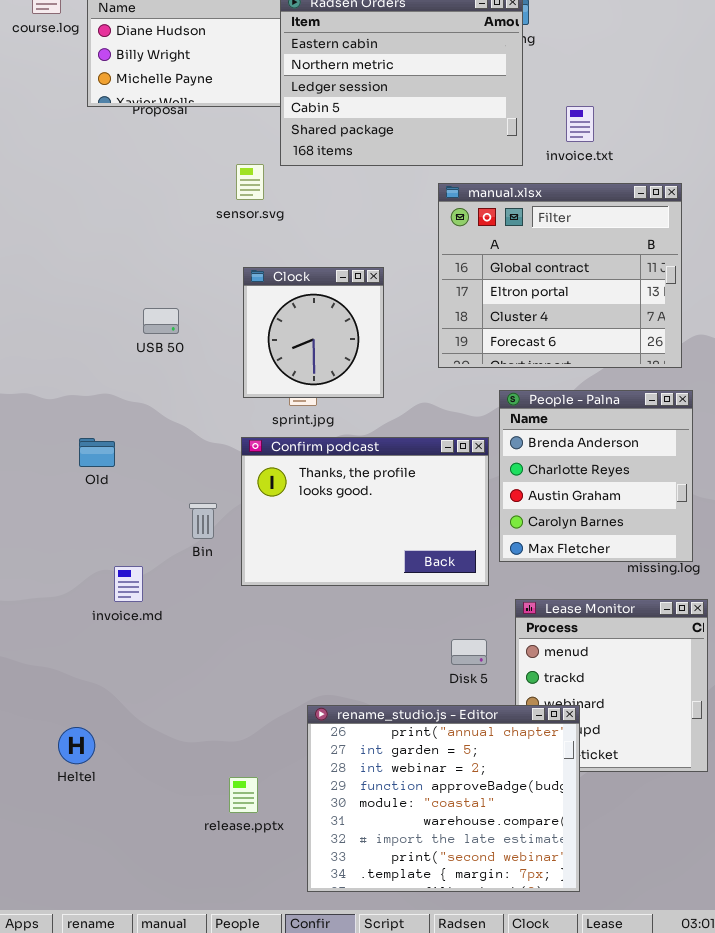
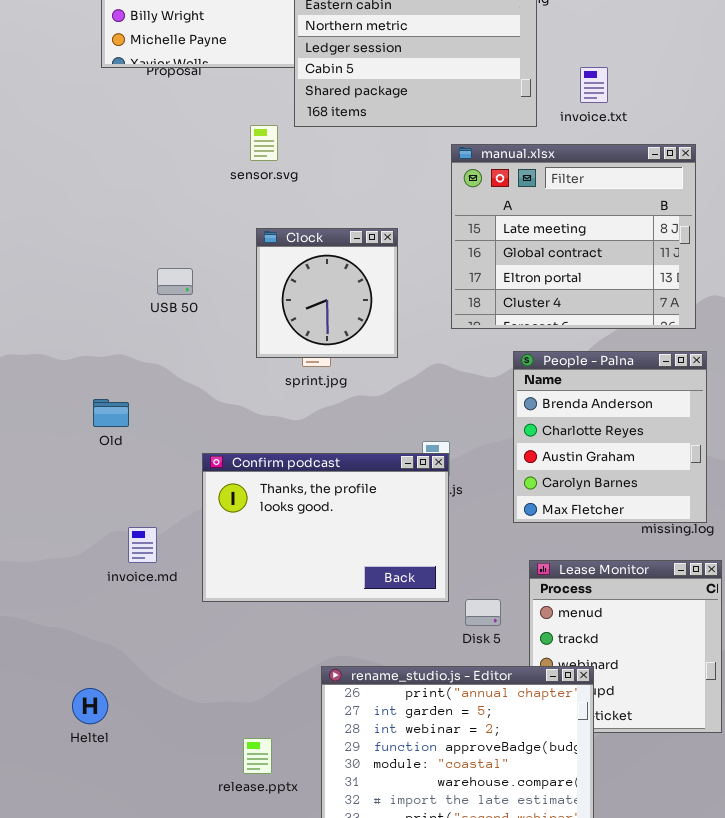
manual.xlsx: [438,183,682,368] -> [451,144,696,329], scrolled up 1 row
Confirm podcast: [241,437,489,586] -> [202,453,449,602], moved

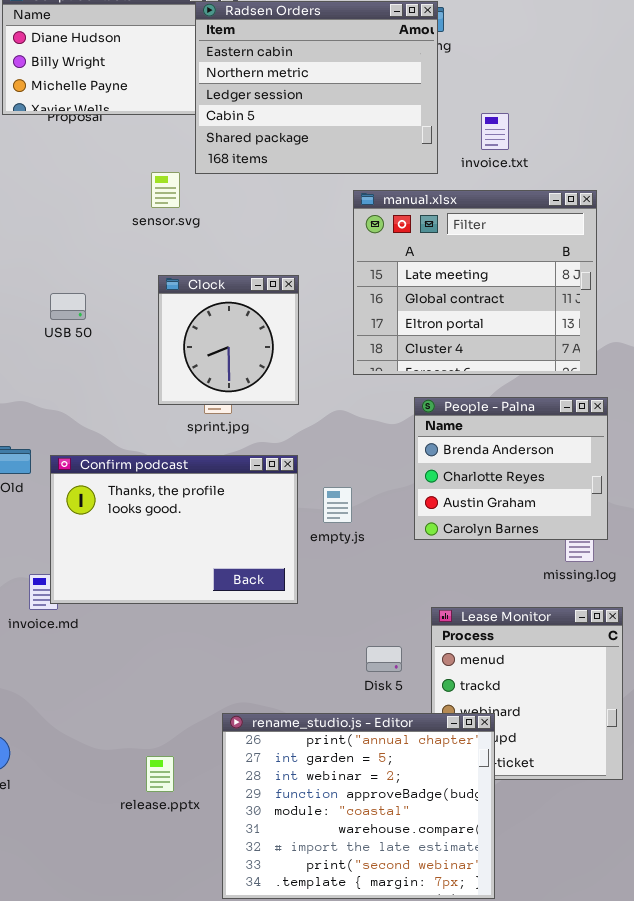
USB 50: [157,268,193,295] -> [50,293,86,320], moved
People - Palna: [513,351,707,523] -> [414,397,608,540], resized
Confirm podcast: [202,453,449,602] -> [50,455,298,604], moved
release.pptx: [243,738,272,774] -> [146,756,174,792], moved

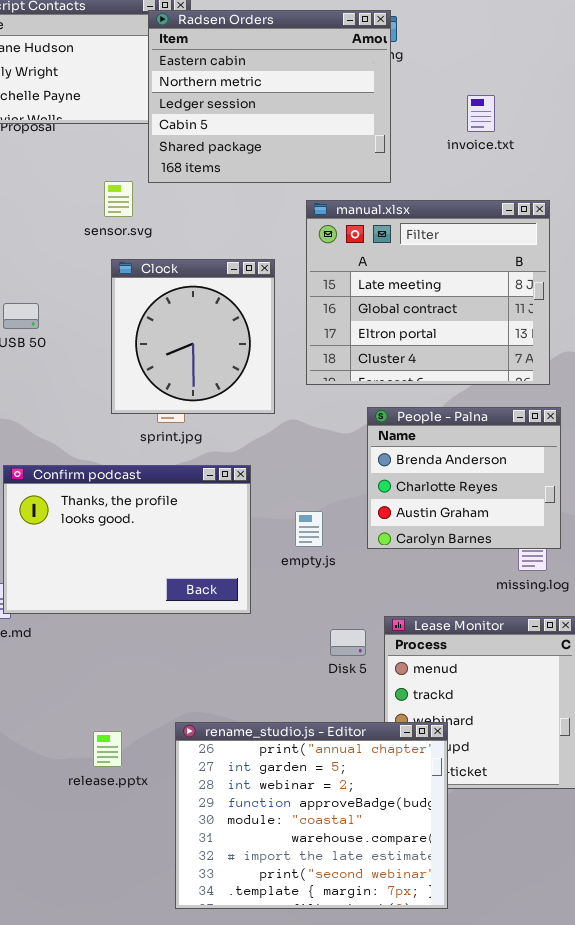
invoice.txt: [481,113,509,150] -> [467,95,495,132], moved
Clock: [158,275,299,405] -> [111,259,275,414], resized
empty.js: [323,487,352,523] -> [295,511,323,547], moved
Disk 5: [366,646,402,672] -> [330,629,366,656], moved
release.pptx: [146,756,174,792] -> [93,731,122,767], moved

